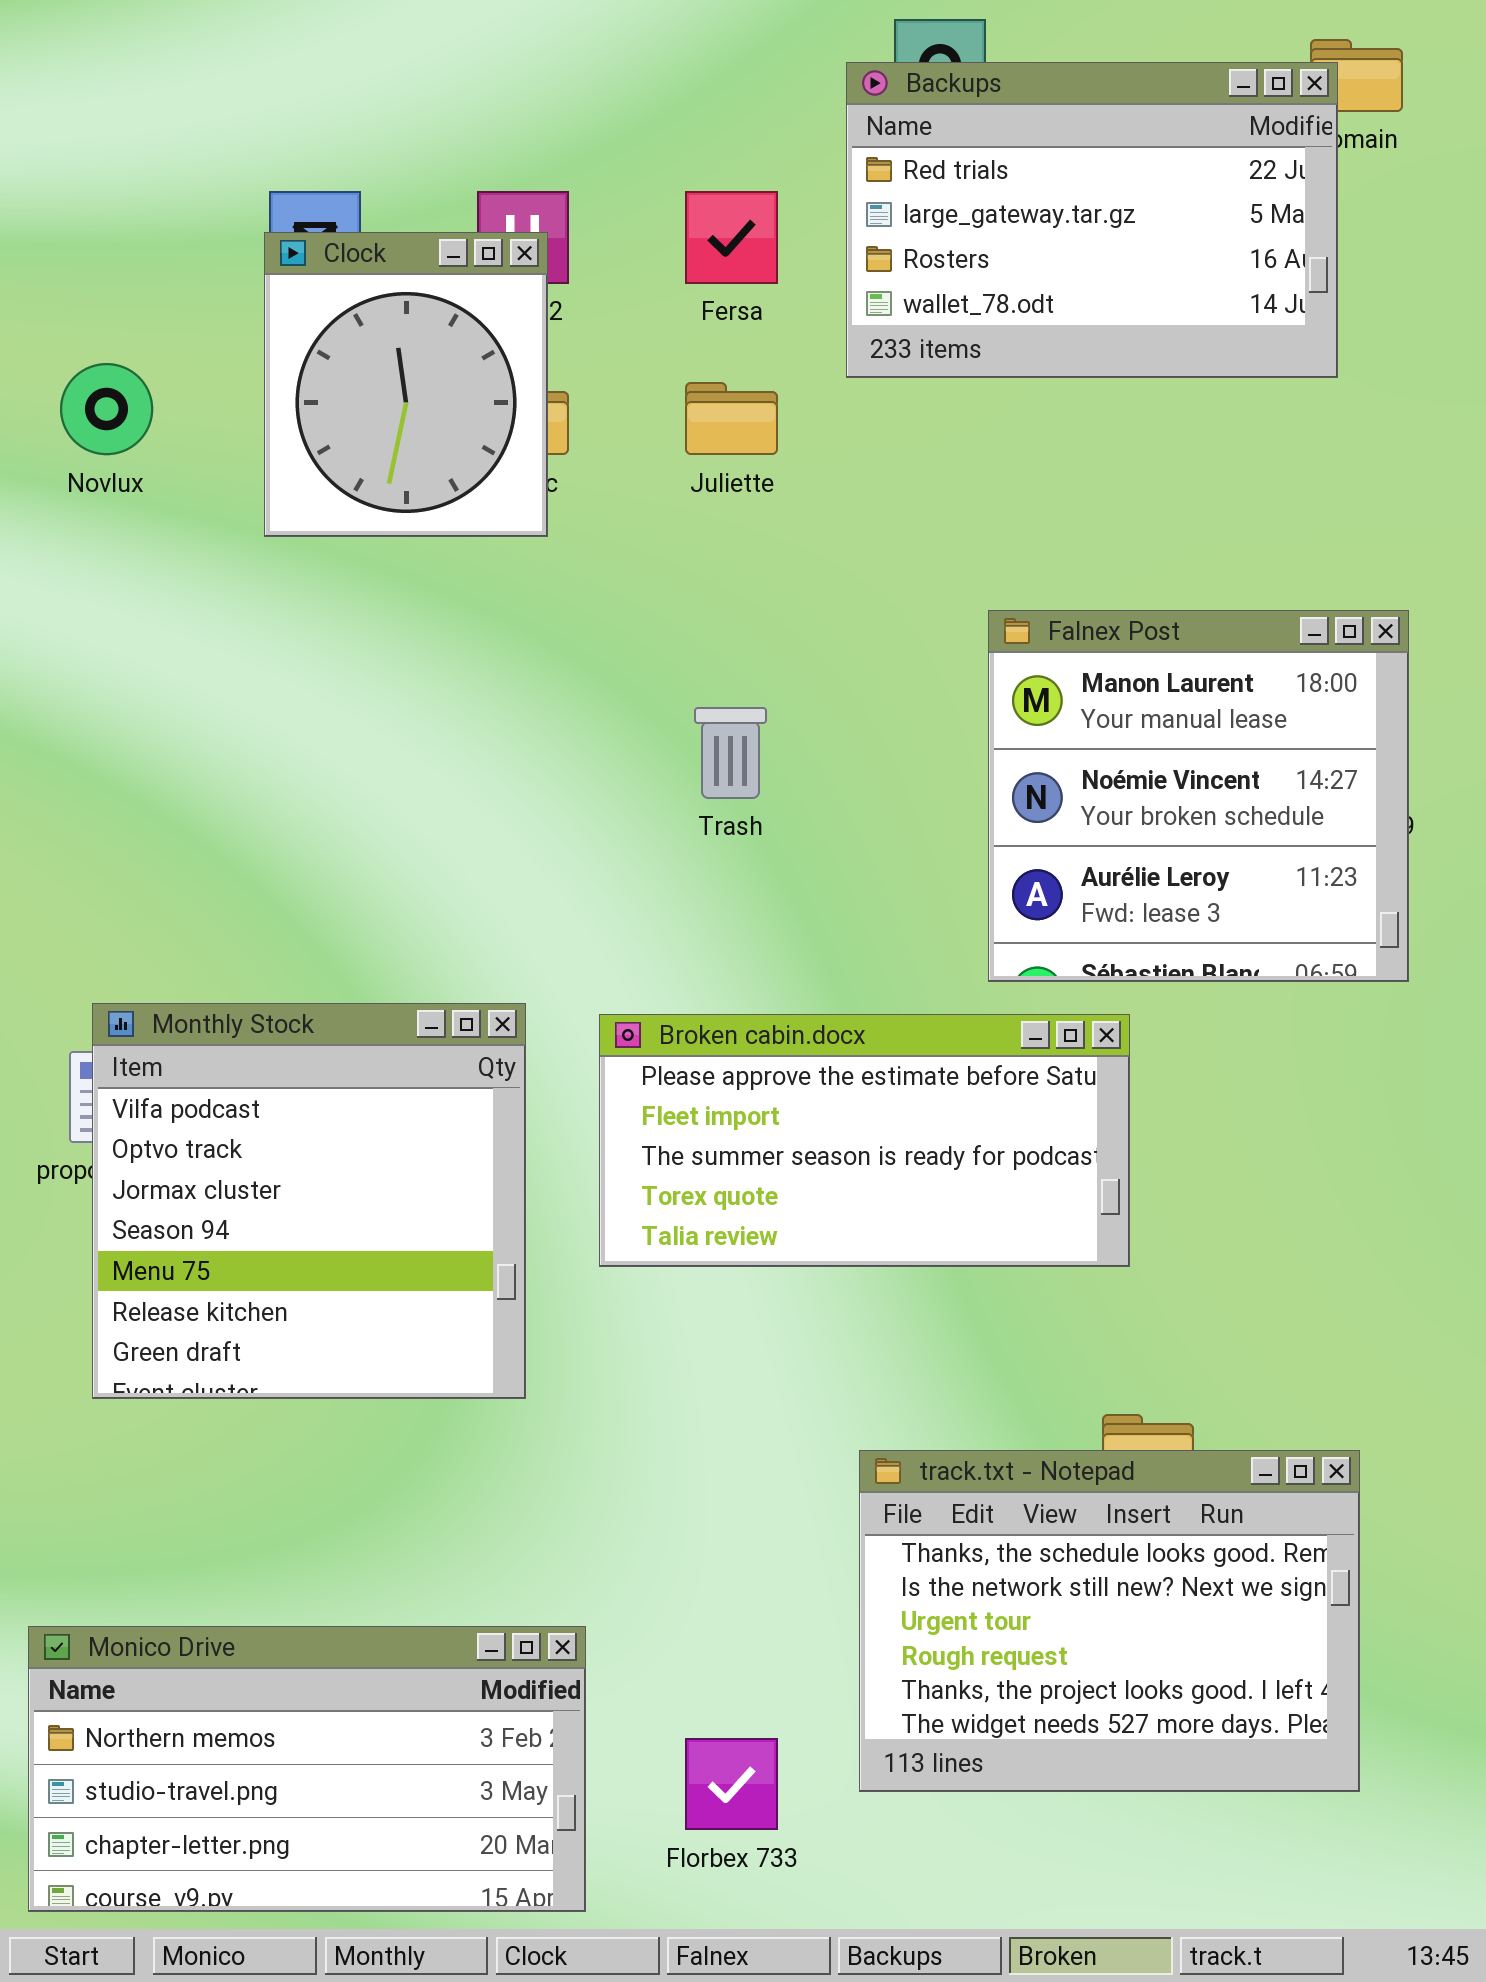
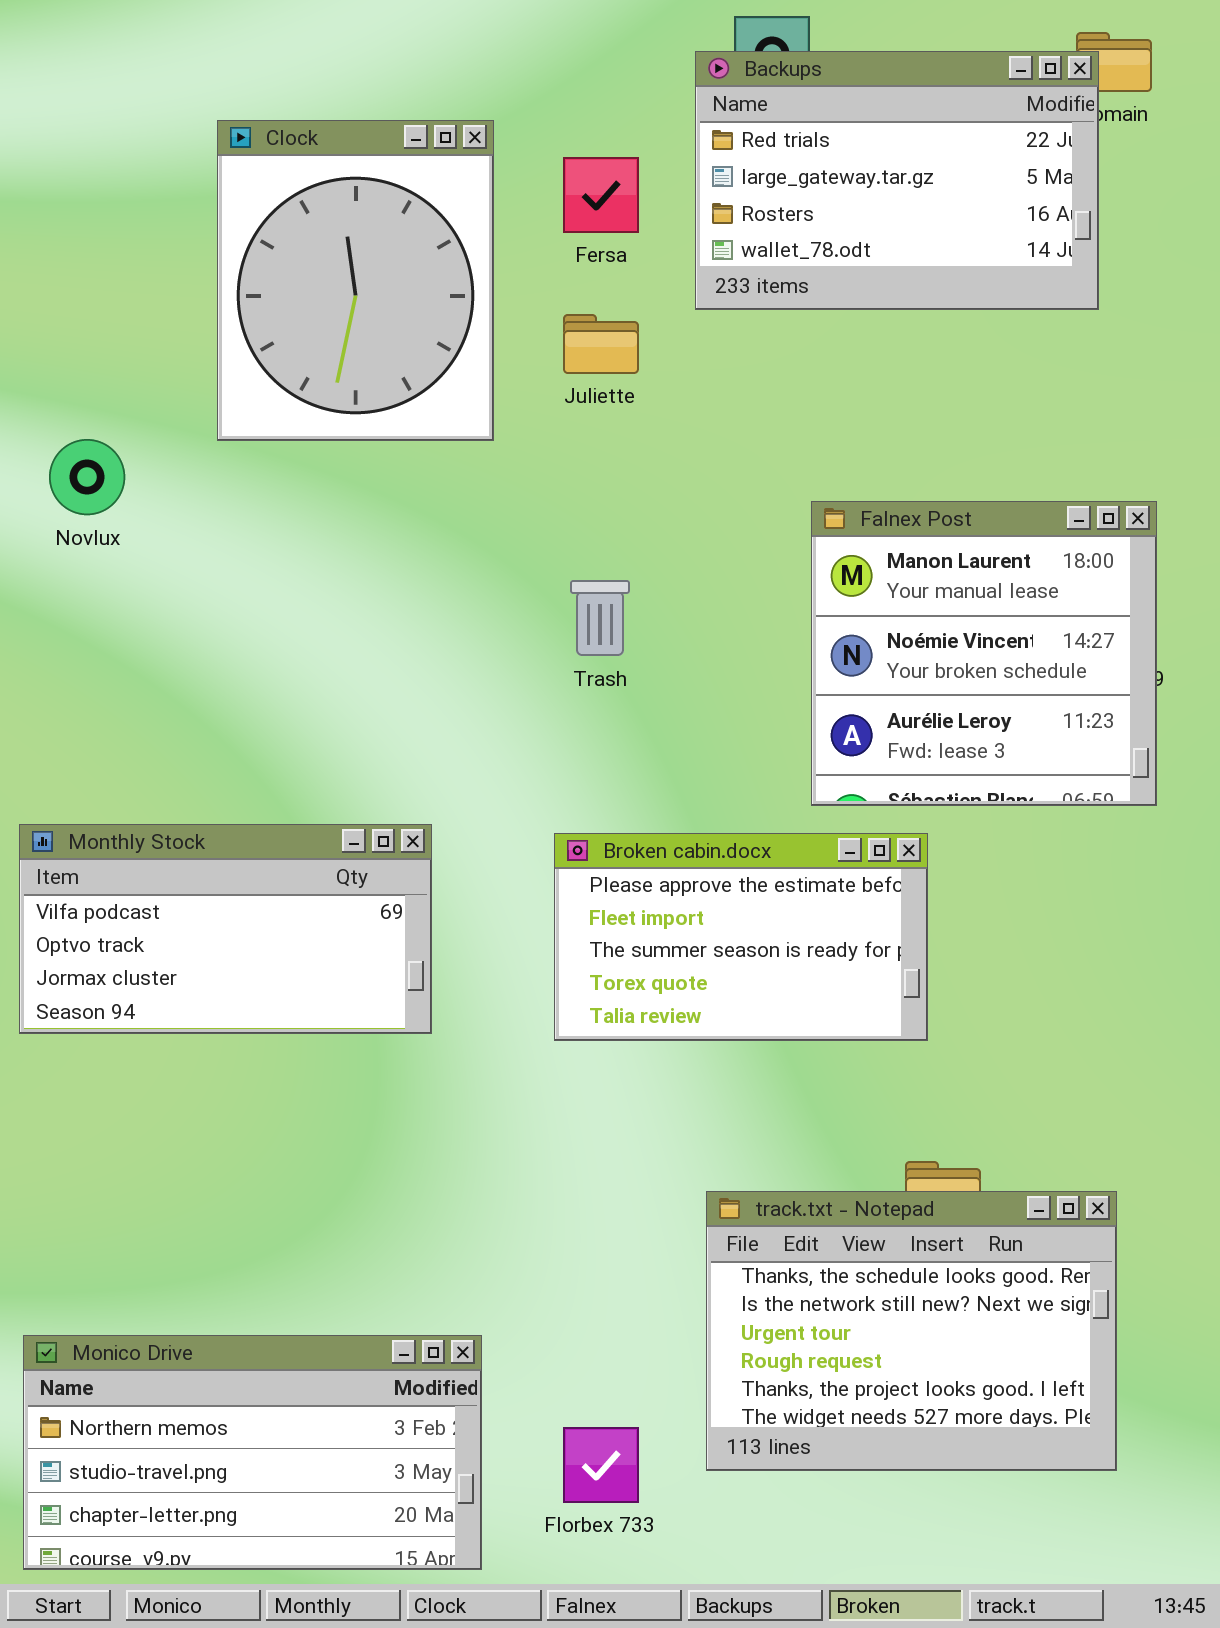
Clock: [264,232,548,537] -> [217,120,494,441], resized
Novlux: [60,363,153,455] -> [49,439,125,515], moved
Monthly Stock: [92,1003,526,1399] -> [19,824,432,1034], resized
Broken cabin.docx: [599,1014,1130,1267] -> [554,833,928,1041], resized

